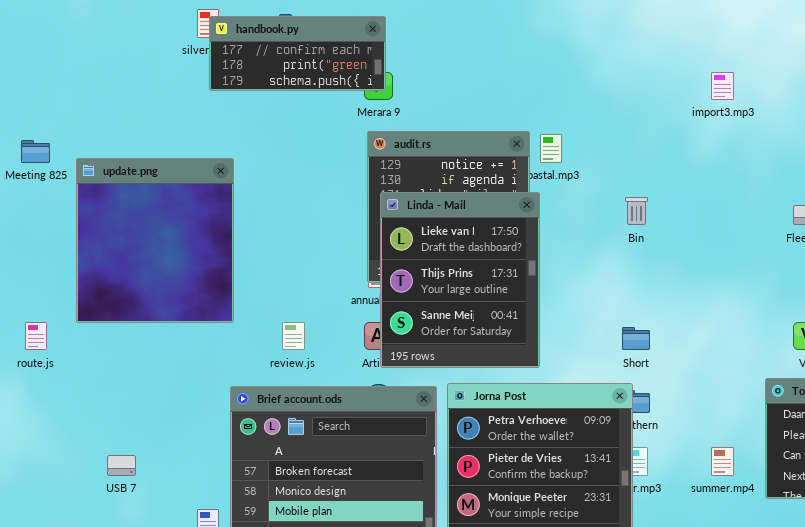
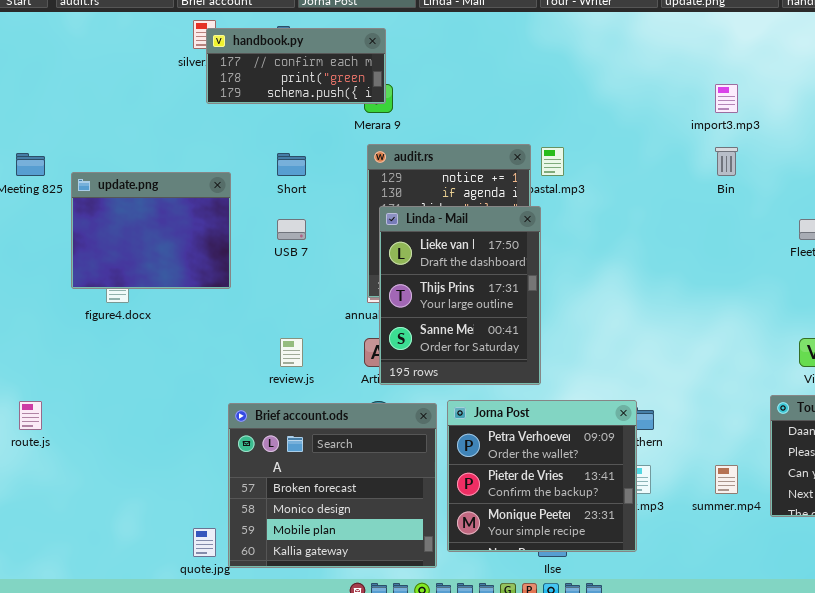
update.png: [76,158,234,323] -> [71,172,231,289], resized
Bin: [625,197,648,225] -> [715,147,738,176], moved
route.js: [25,322,47,350] -> [19,401,42,430], moved
Short: [622,327,650,350] -> [277,153,306,176], moved
USB 7: [107,455,136,476] -> [277,219,306,240], moved

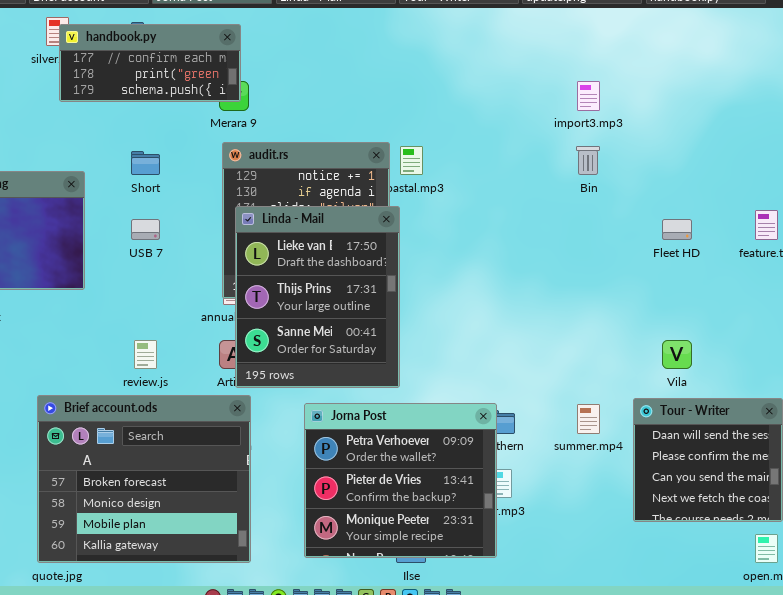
Brief account.ods: [228,403,437,568] -> [37,395,251,563], moved
summer.mp4: [715,465,738,494] -> [577,404,600,434], moved

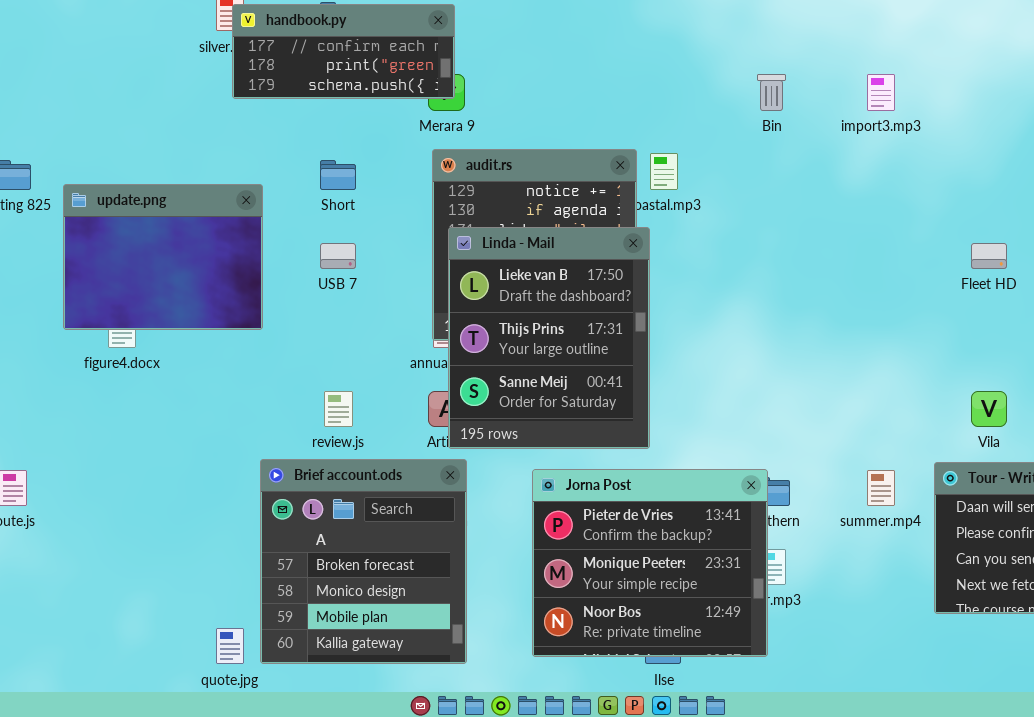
Bin: [576,146,600,175] -> [757,74,786,111], moved
Brief account.ods: [37,395,251,563] -> [260,459,467,664], resized
Jorna Post: [304,403,497,558] -> [532,469,768,657], scrolled down 1 row

